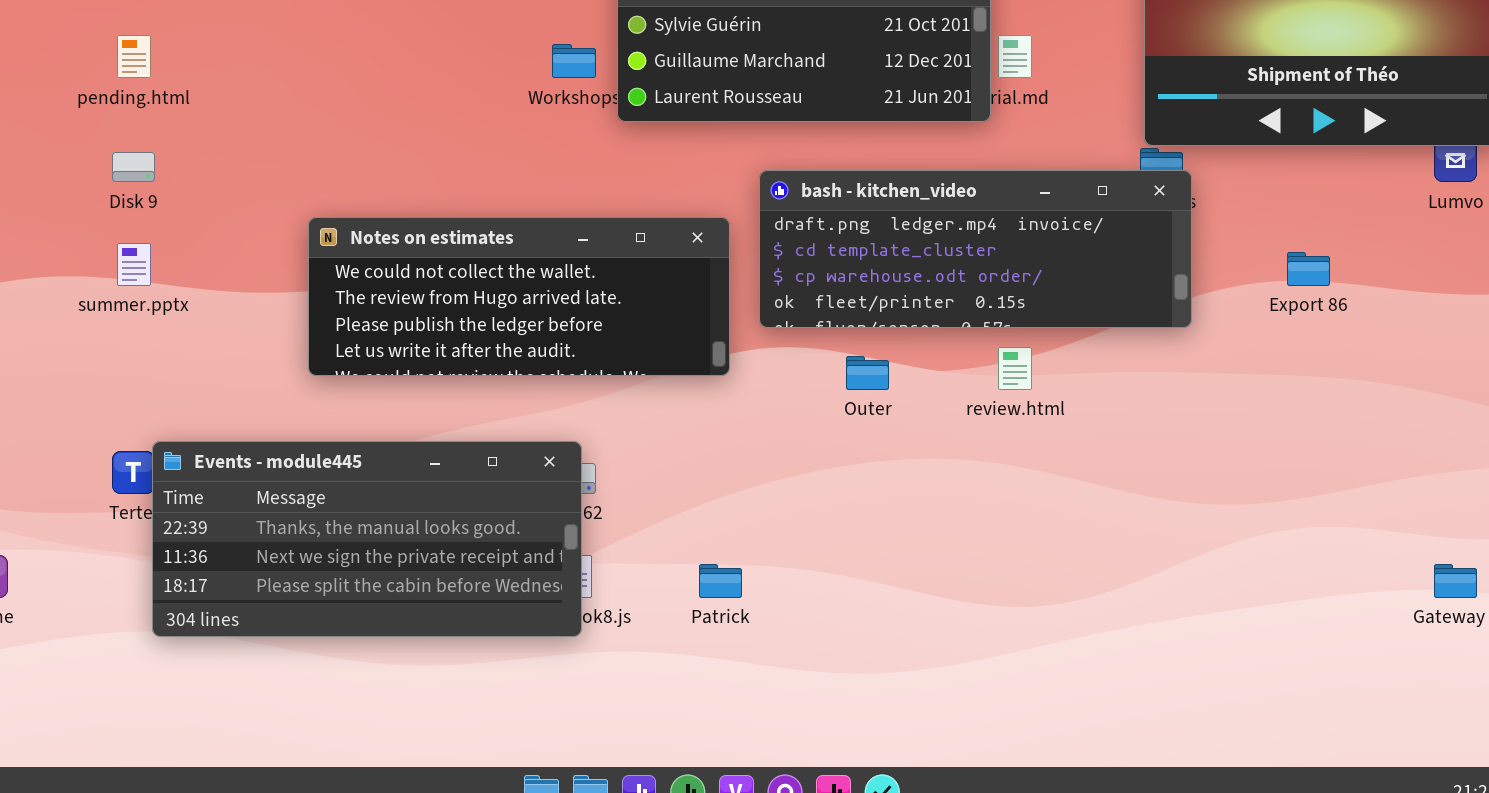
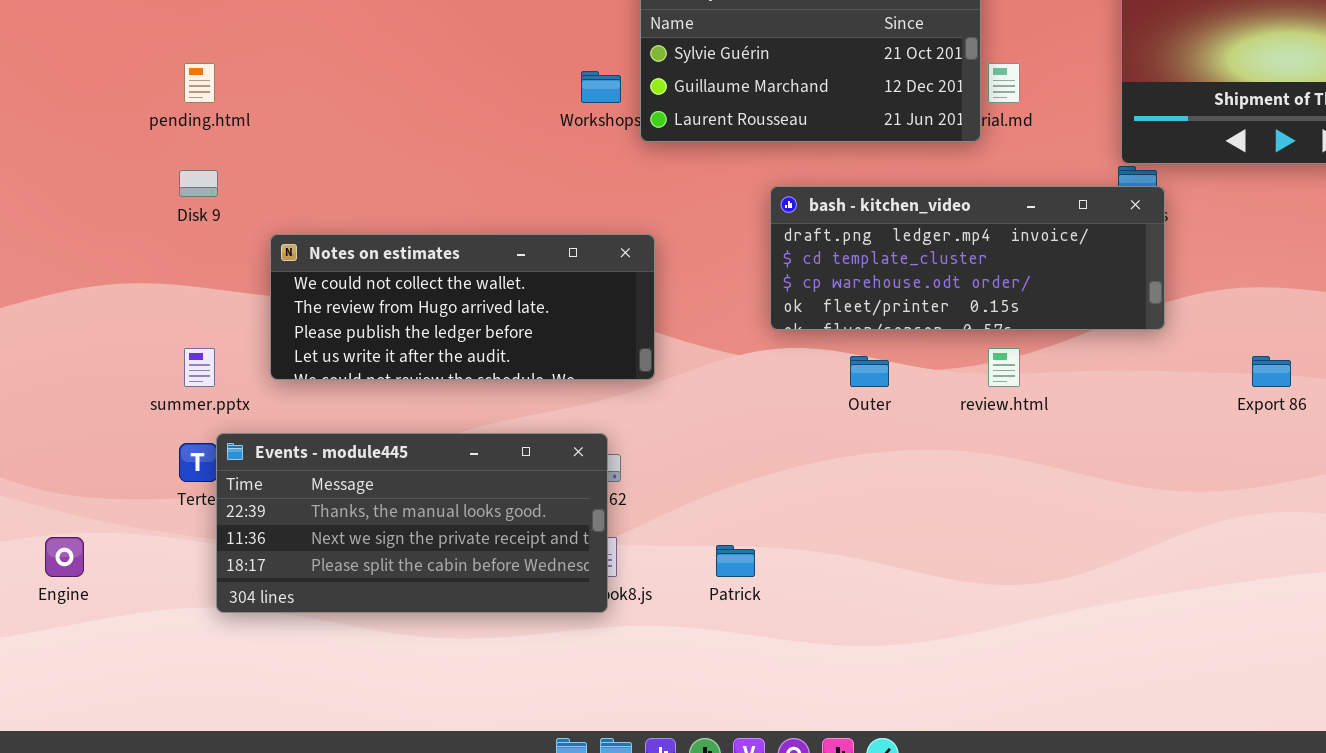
Notes on estimates: [308,217,730,376] -> [270,234,655,380], moved
summer.pptx: [117,243,151,286] -> [184,348,215,387], moved
Export 86: [1287,252,1330,286] -> [1252,356,1291,387], moved

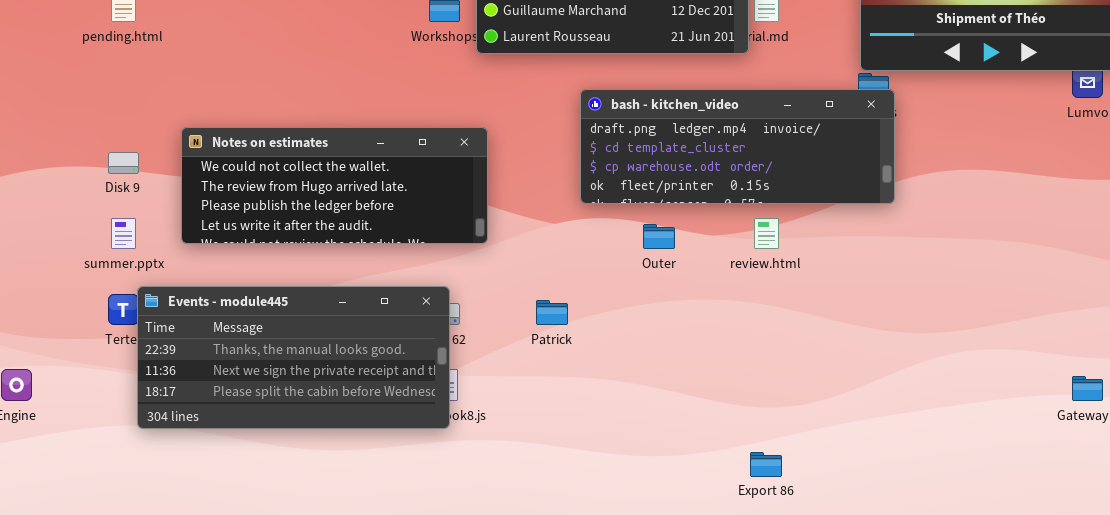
Disk 9: [179,170,218,197] -> [108,152,139,174], moved
Export 86: [1252,356,1291,387] -> [750,452,782,477], moved
Patrick: [716,545,755,577] -> [536,300,568,325], moved

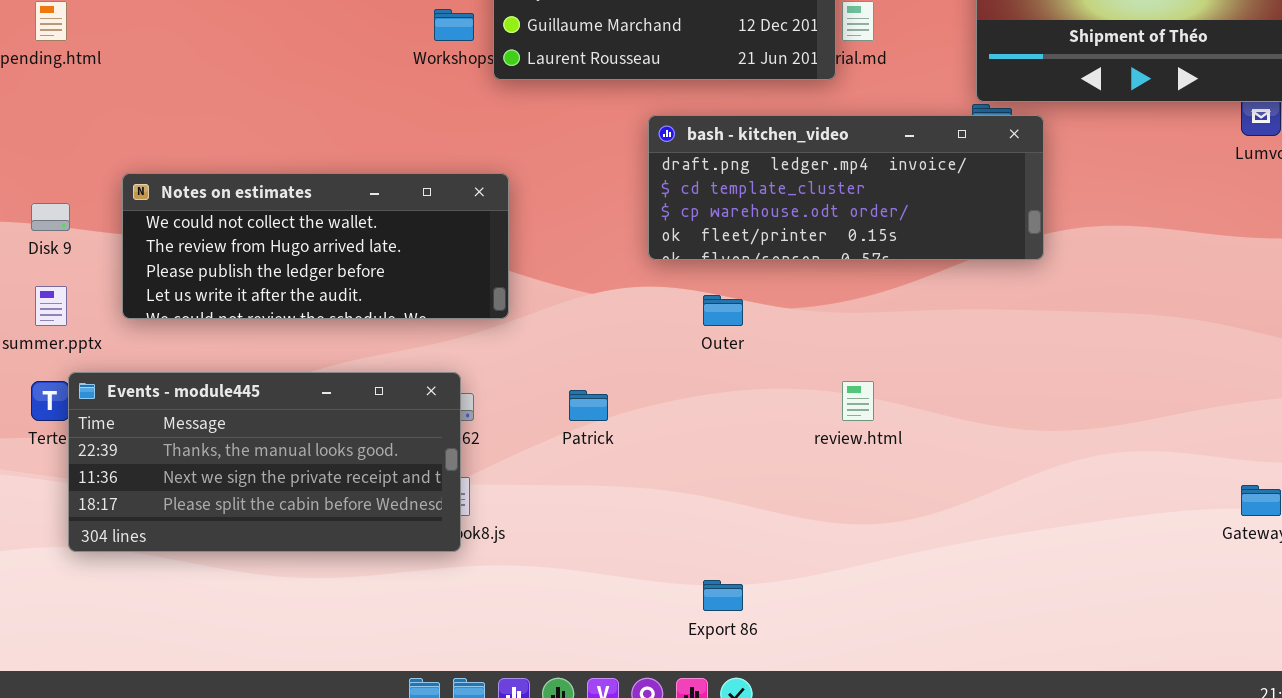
bash - kitchen_video: [580,89,895,204] -> [648,115,1044,260], moved
review.html: [754,218,779,249] -> [842,381,874,421], moved
Export 86: [750,452,782,477] -> [703,580,743,611], moved

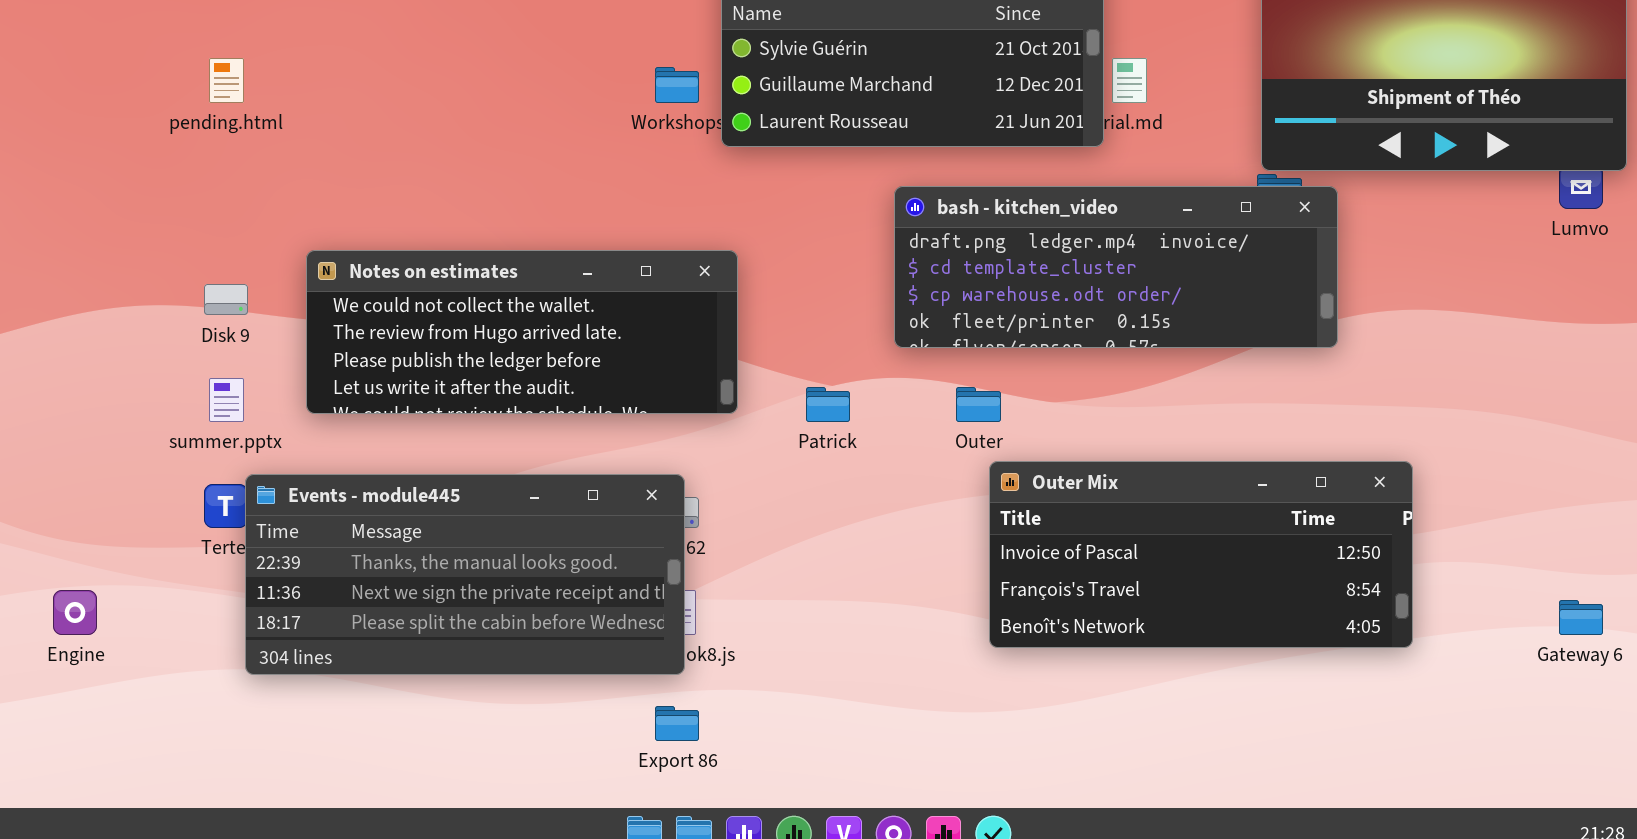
Outer Mix: none -> [989,461,1413,648], opened
Patrick: [569,390,608,421] -> [806,387,850,422], moved
Export 86: [703,580,743,611] -> [655,706,699,741], moved

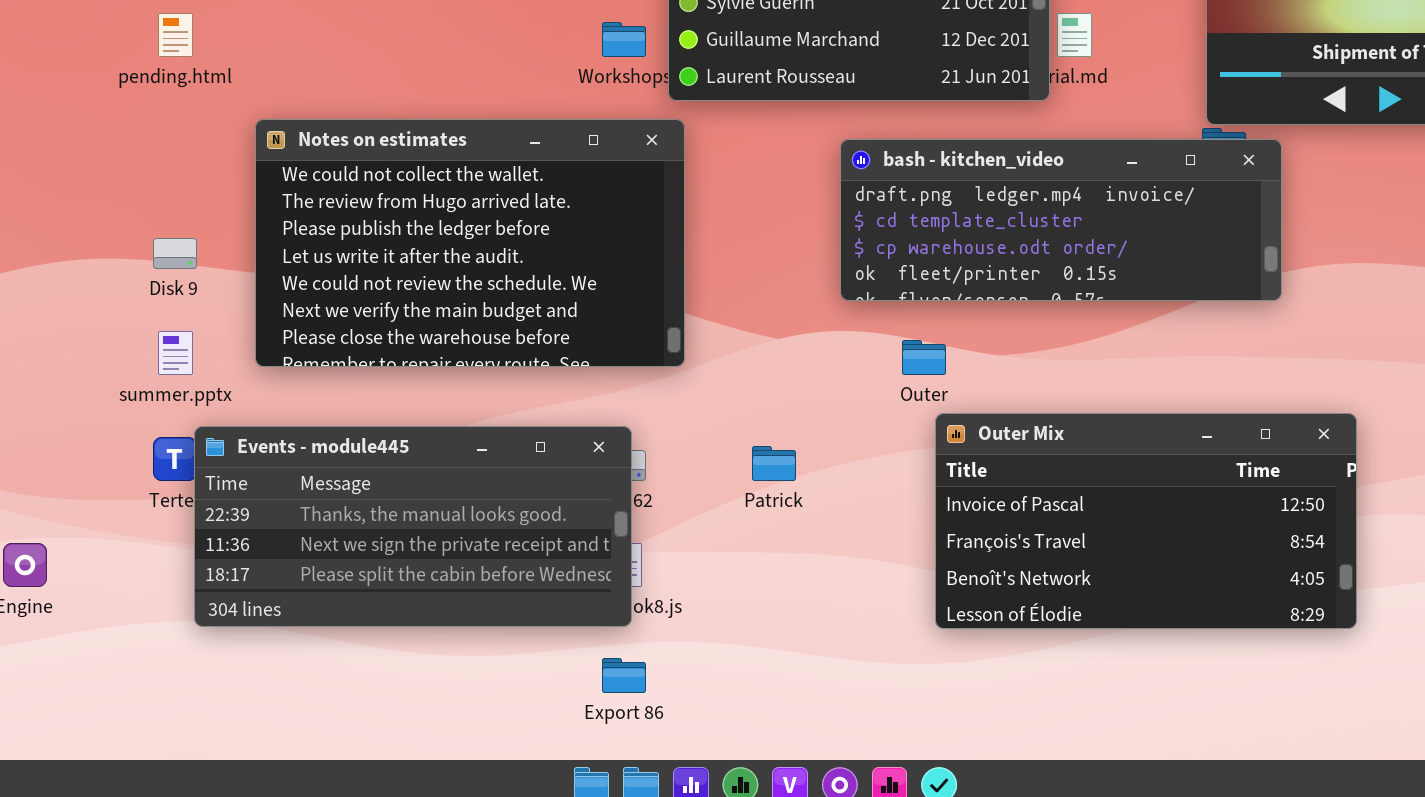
Notes on estimates: [306,250,738,414] -> [255,119,685,367], resized
Patrick: [806,387,850,422] -> [752,446,796,481], moved
Outer Mix: [989,461,1413,648] -> [935,413,1357,629], resized

